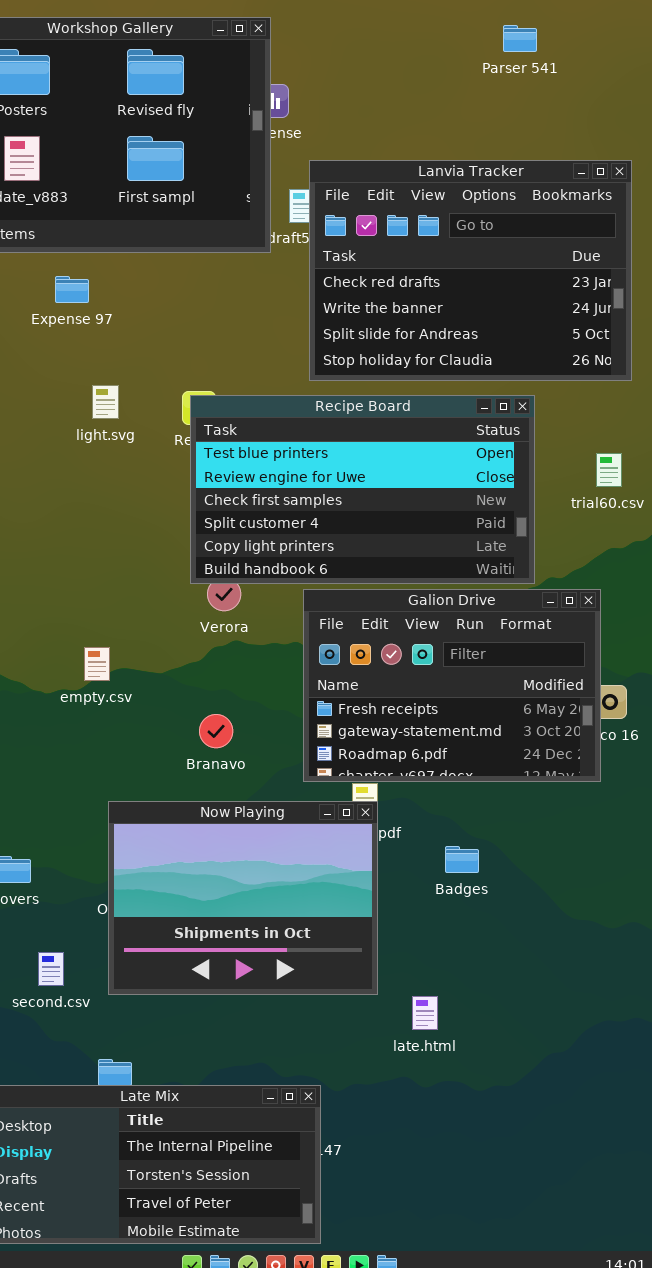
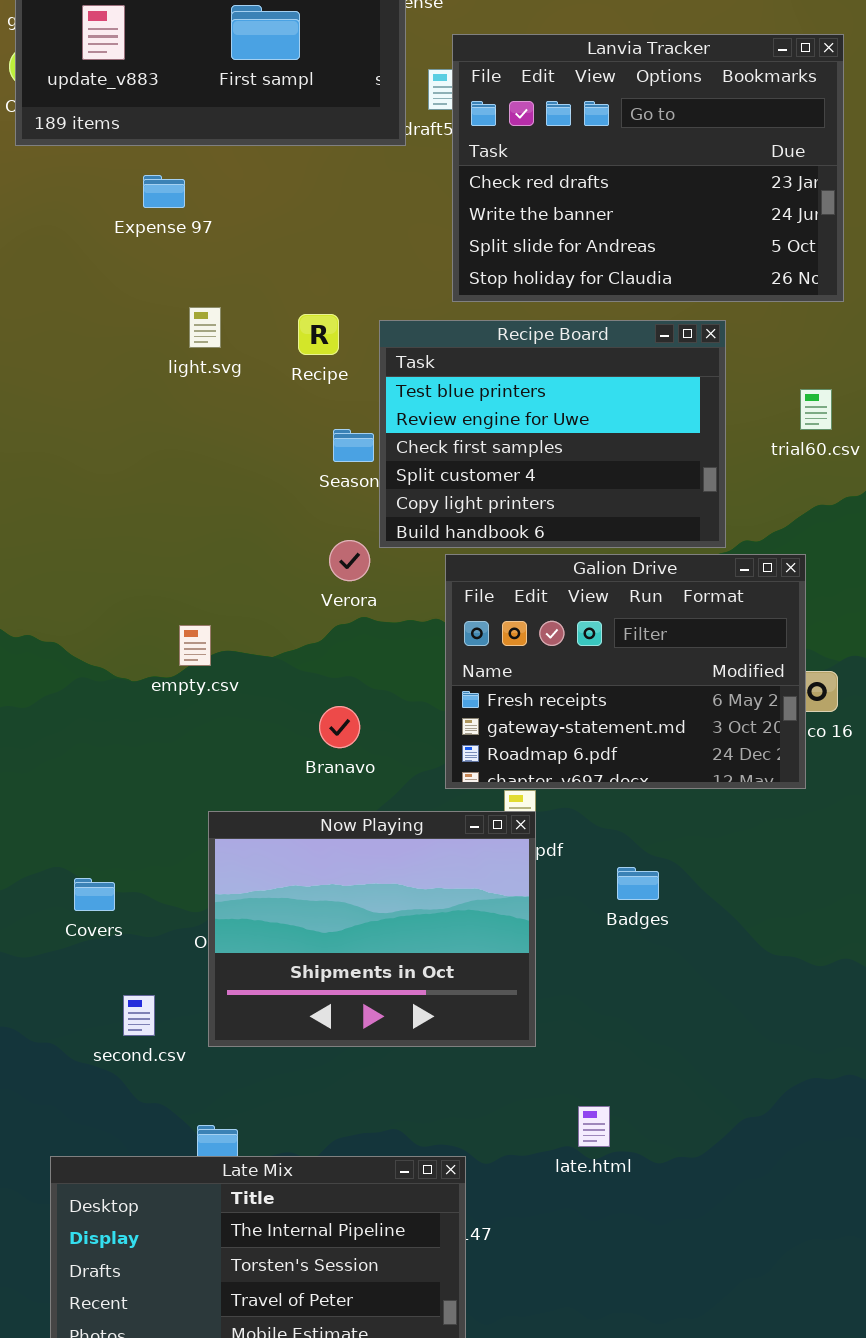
Recipe Board: [190,395,535,584] -> [379,320,726,548], resized
late.html: [412,996,438,1030] -> [578,1106,610,1147], moved

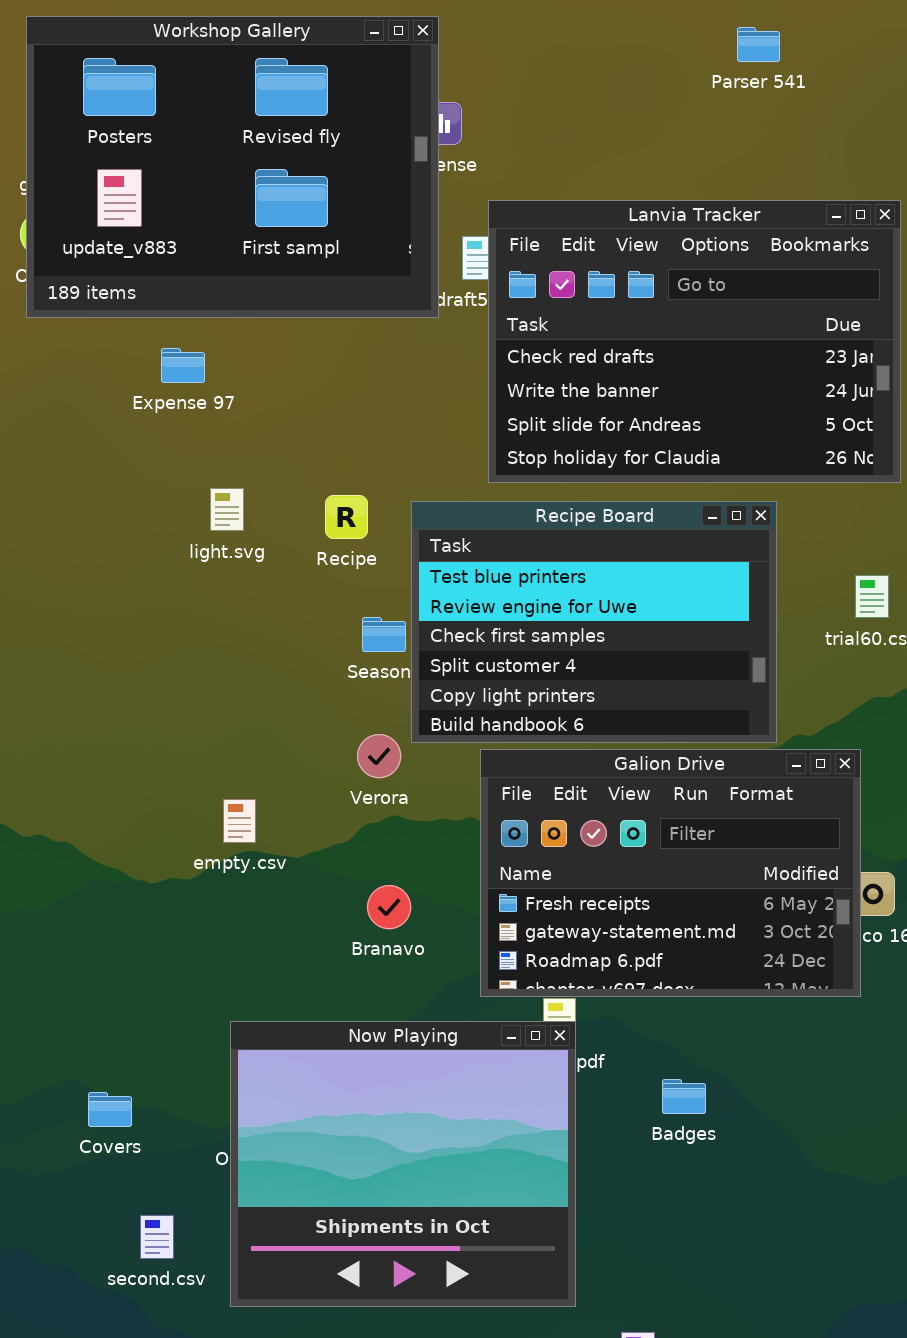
empty.csv: [179,625,211,666] -> [223,799,256,843], moved
Branavo: [319,706,360,748] -> [367,885,411,929], moved
Now Playing: [208,811,536,1047] -> [230,1021,576,1307], resized

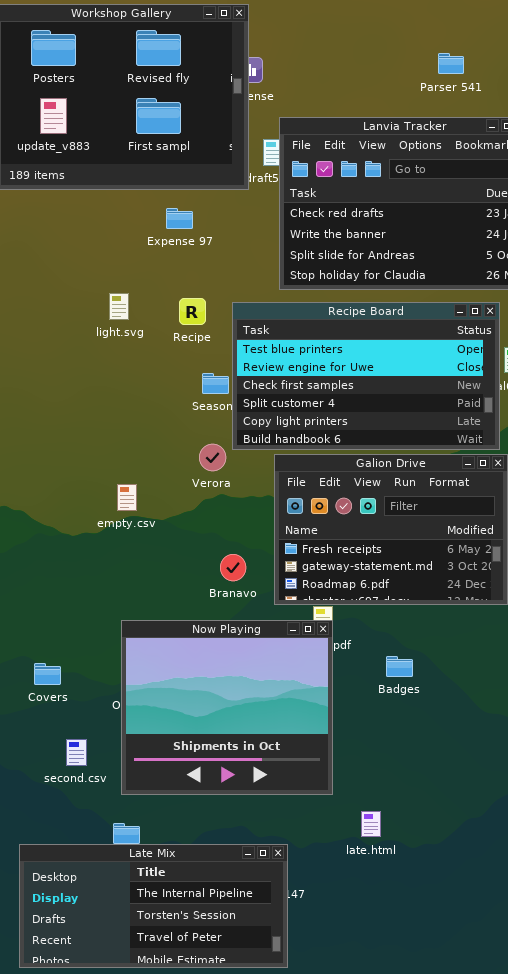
Parser 541: [737,27,780,62] -> [438,53,464,74], moved
Expense 97: [161,348,205,383] -> [166,208,193,229], moved
Recipe Board: [411,501,777,743] -> [232,302,500,450], resized
Branavo: [367,885,411,929] -> [220,554,246,581], moved

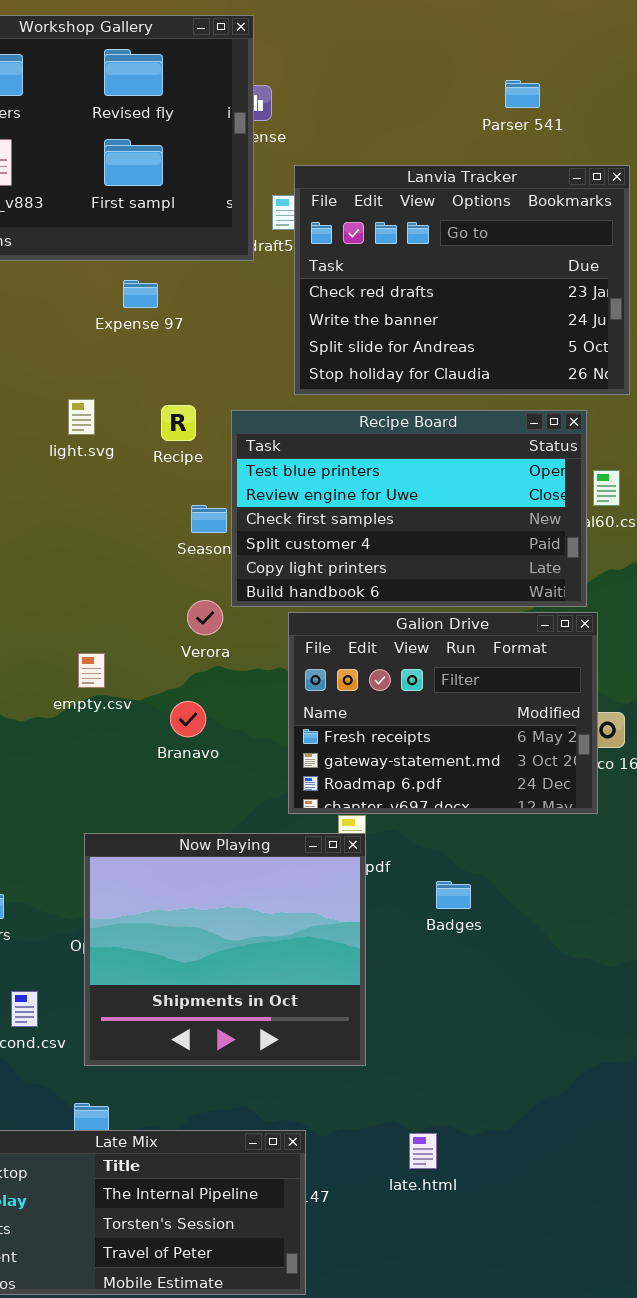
Expense 97: [166,208,193,229] -> [123,280,158,308], moved
Branavo: [220,554,246,581] -> [170,701,206,737], moved
late.html: [361,811,381,837] -> [409,1133,437,1169], moved

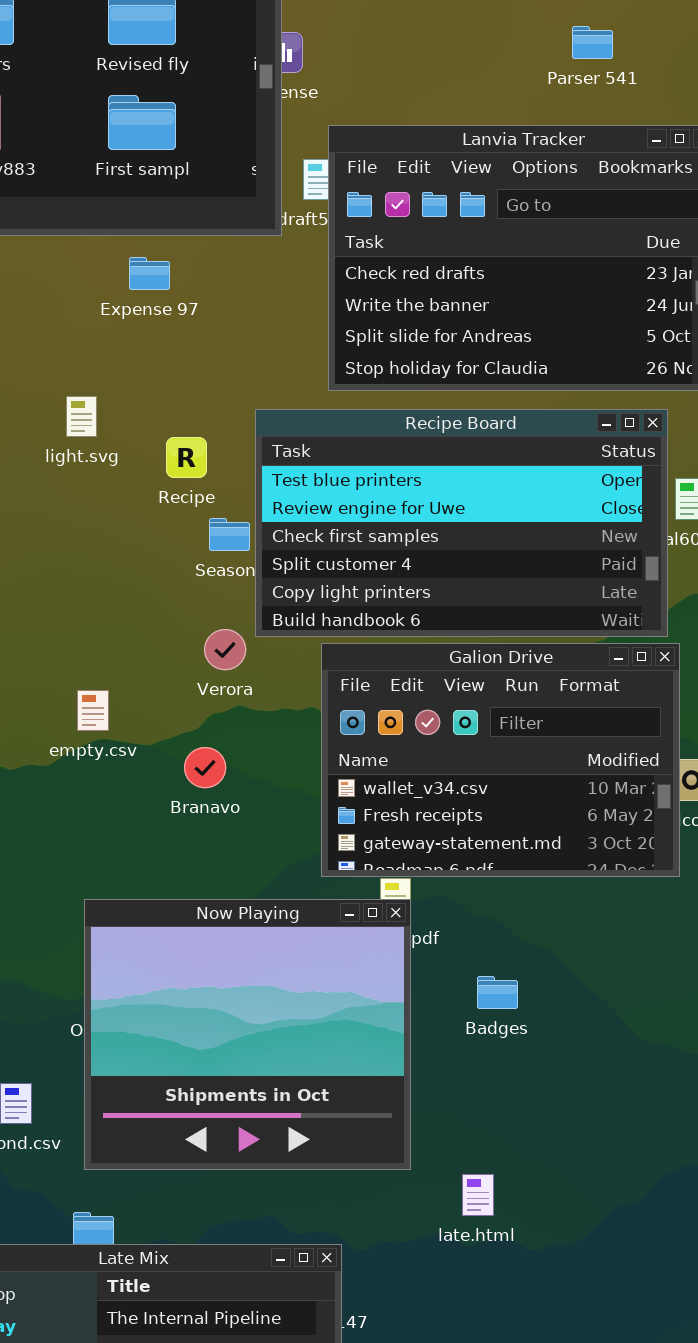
Recipe: [161,405,196,441] -> [166,437,207,478], moved
Galion Drive: [288,612,598,814] -> [321,643,680,877], scrolled up 1 row
Badges: [436,881,471,909] -> [477,976,518,1009], moved
late.html: [409,1133,437,1169] -> [462,1174,494,1216], moved

